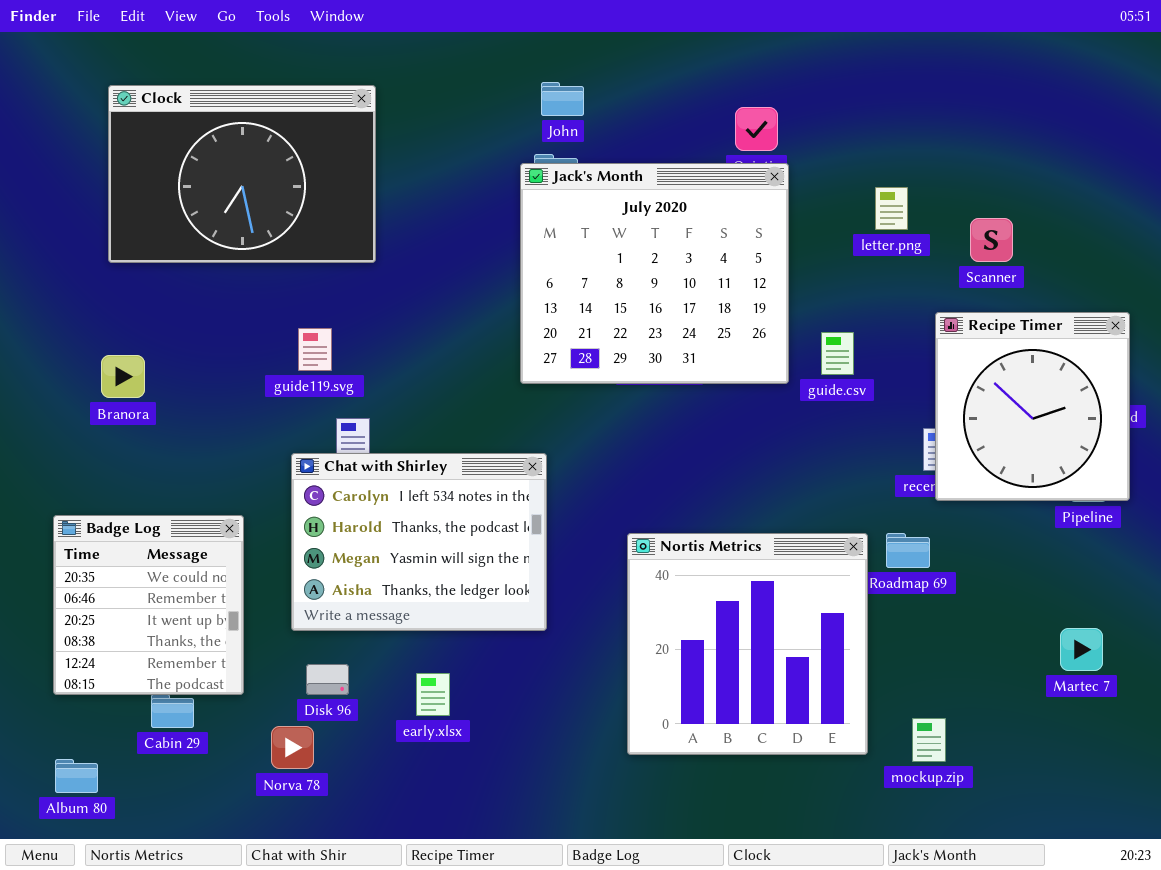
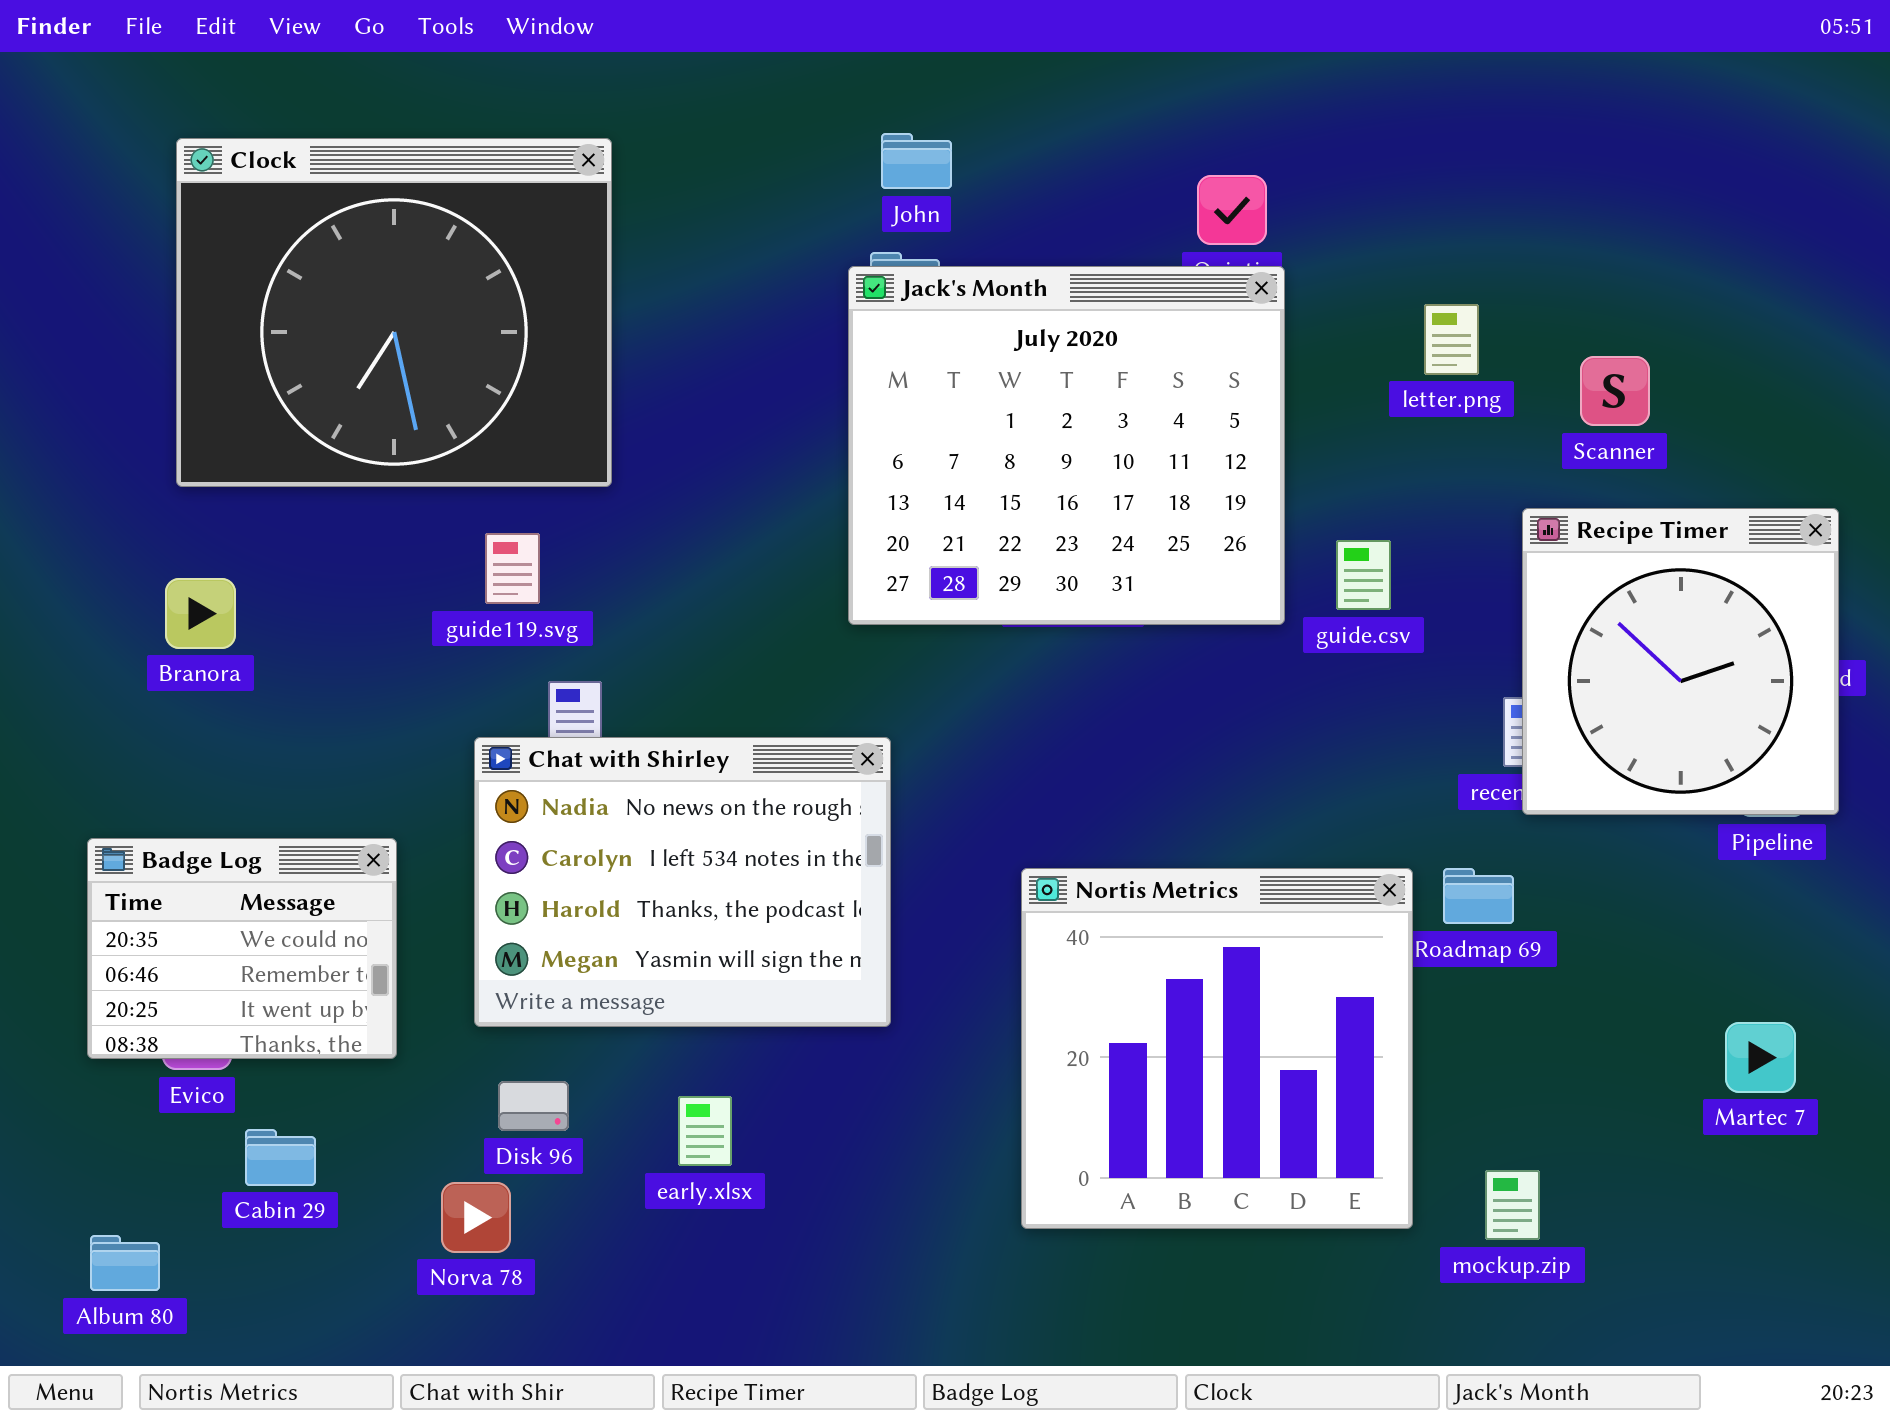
Clock: [108,85,376,263] -> [176,138,612,487], resized
Chat with Shirley: [291,453,547,631] -> [474,737,891,1027], scrolled up 1 row
Badge Log: [53,515,244,695] -> [87,838,397,1059], resized

